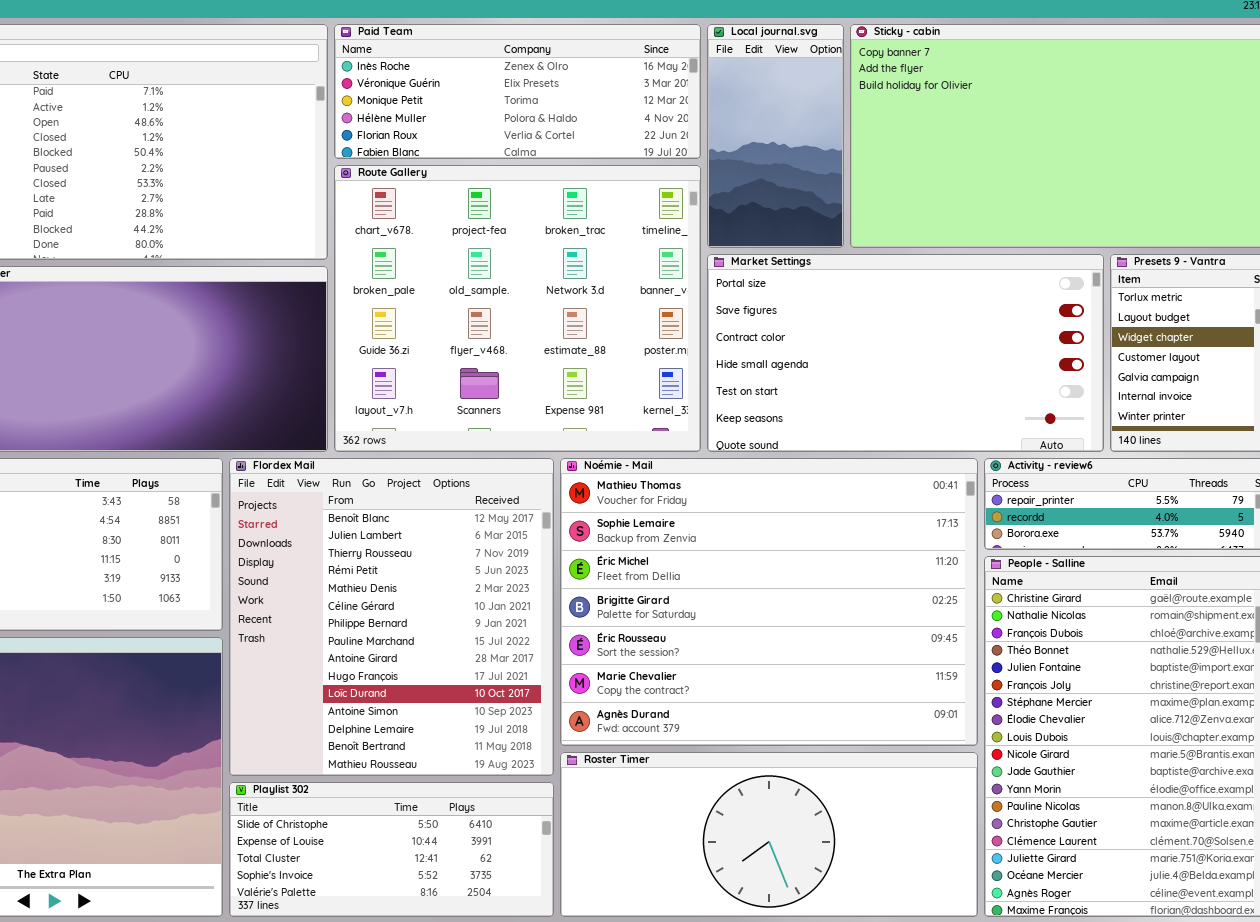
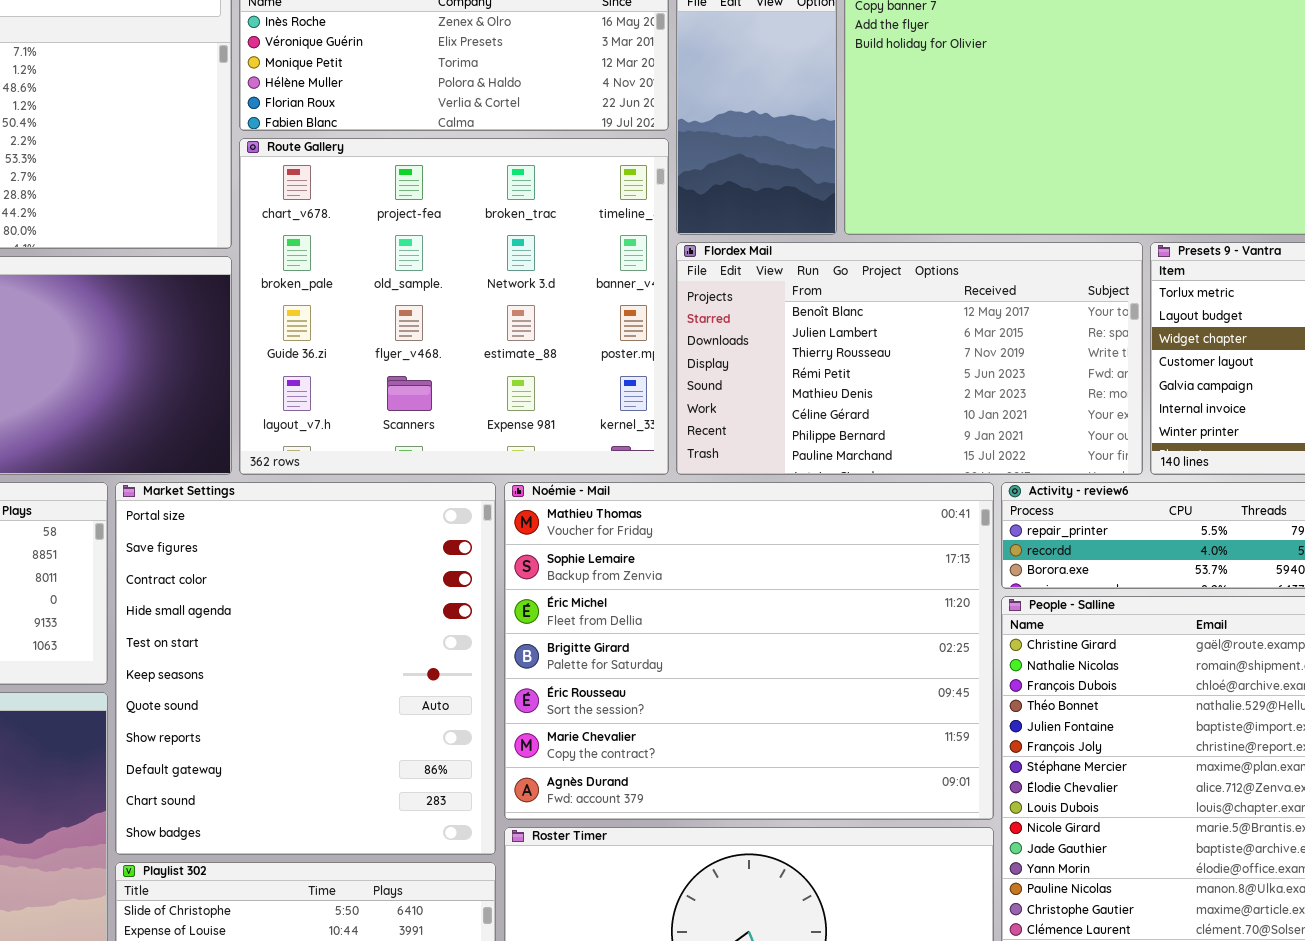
Market Settings: [707,254,1104,452] -> [115,482,496,855], moved, resized
Flordex Mail: [229,458,554,776] -> [676,242,1143,475], moved, resized

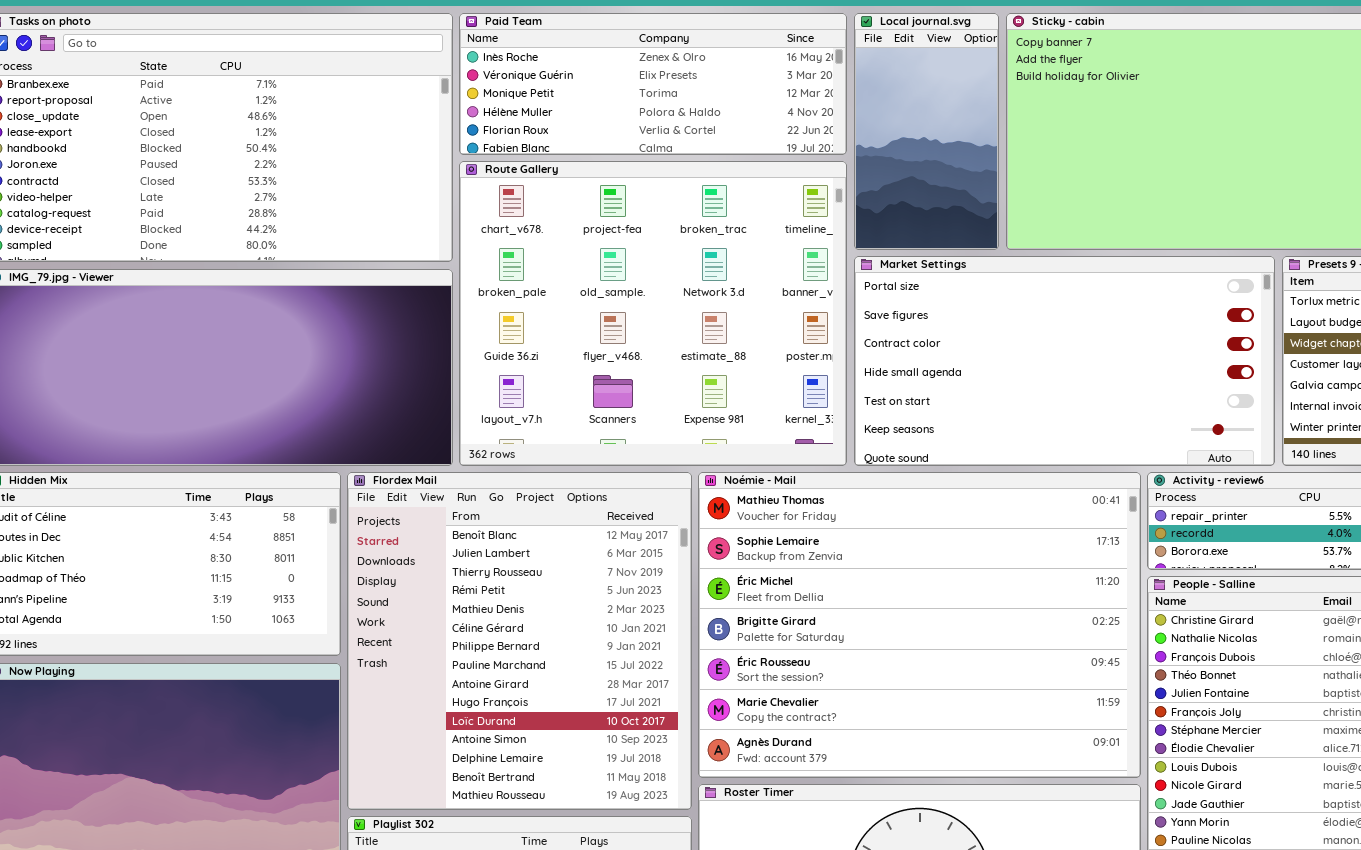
Flordex Mail: [676,242,1143,475] -> [347,472,692,810], moved, resized
Market Settings: [115,482,496,855] -> [854,256,1275,466], moved, resized

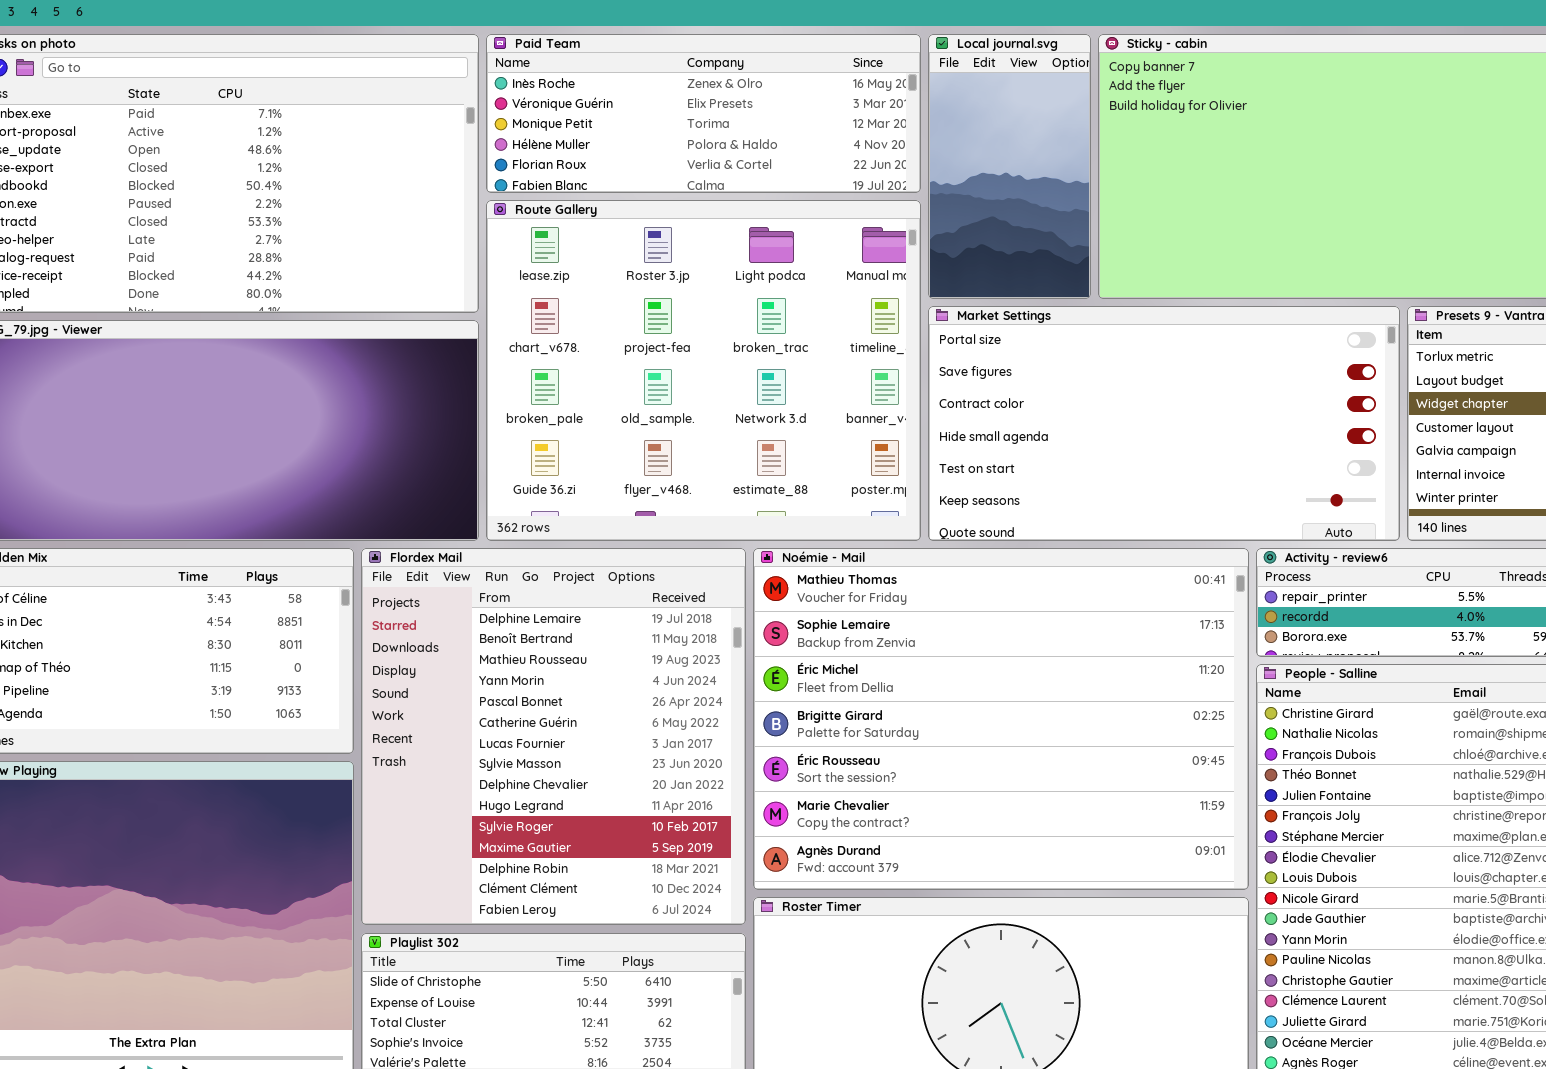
Route Gallery: [459,161,847,466] -> [486,200,921,541], scrolled up 1 row
Flordex Mail: [347,472,692,810] -> [361,548,746,925], scrolled down 12 rows

